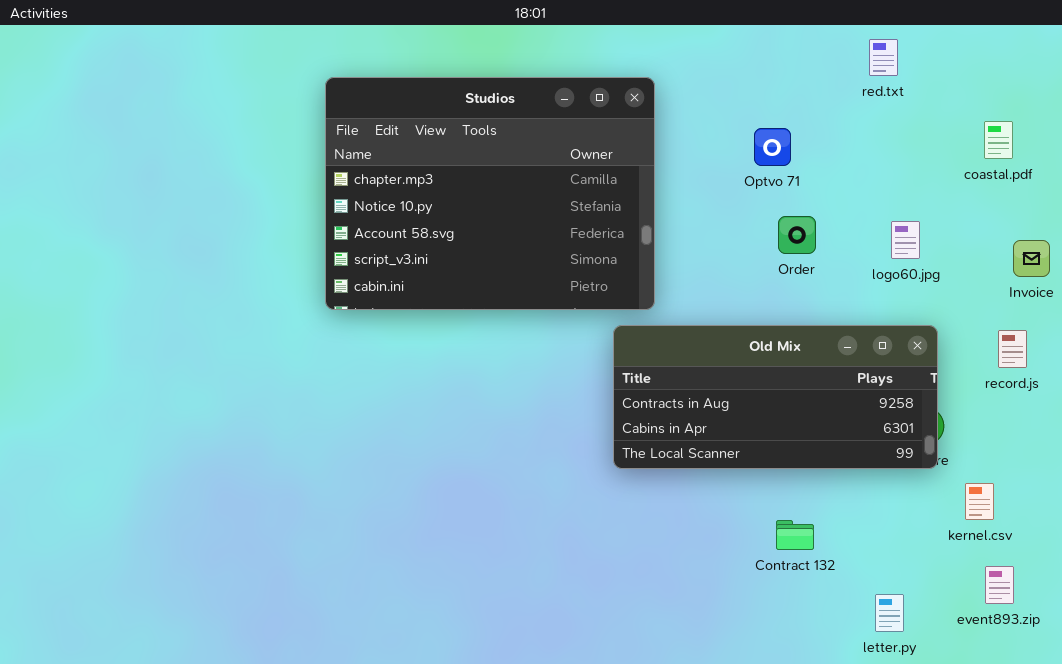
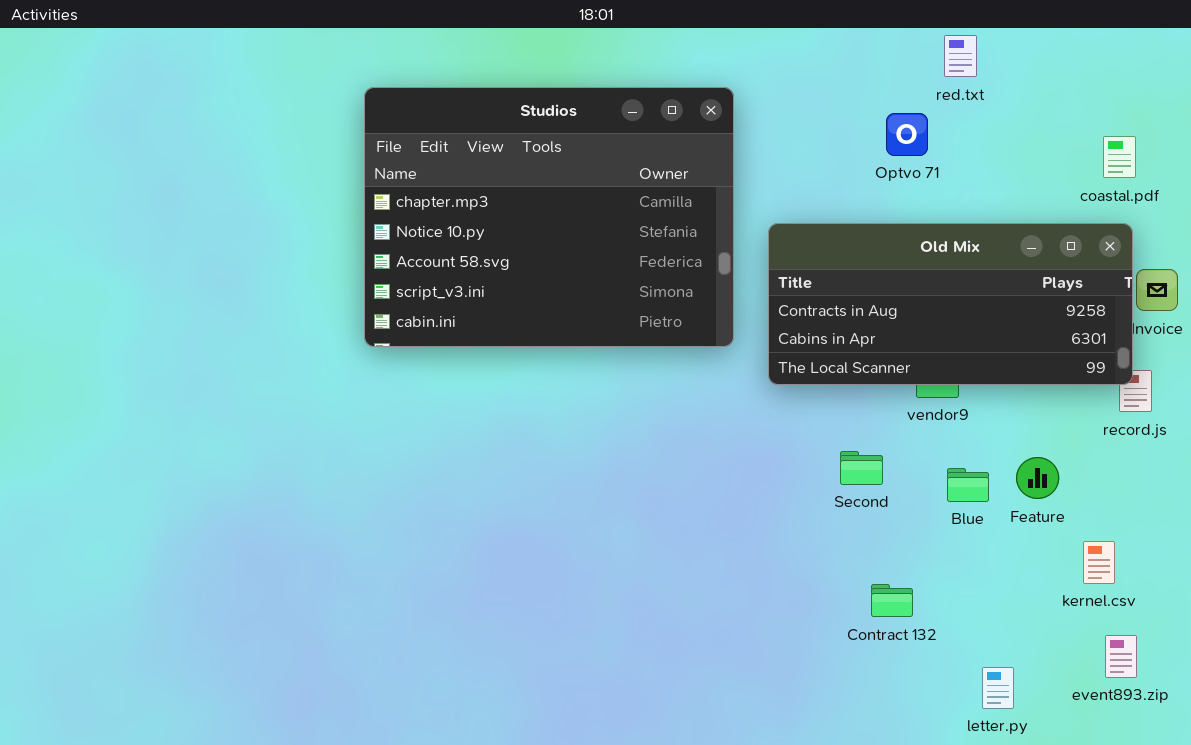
red.txt: [869,39,898,76] -> [944,35,977,77], moved
Optvo 71: [754,128,791,166] -> [886,113,928,156], moved
Old Mix: [613,325,938,469] -> [768,223,1133,385], moved

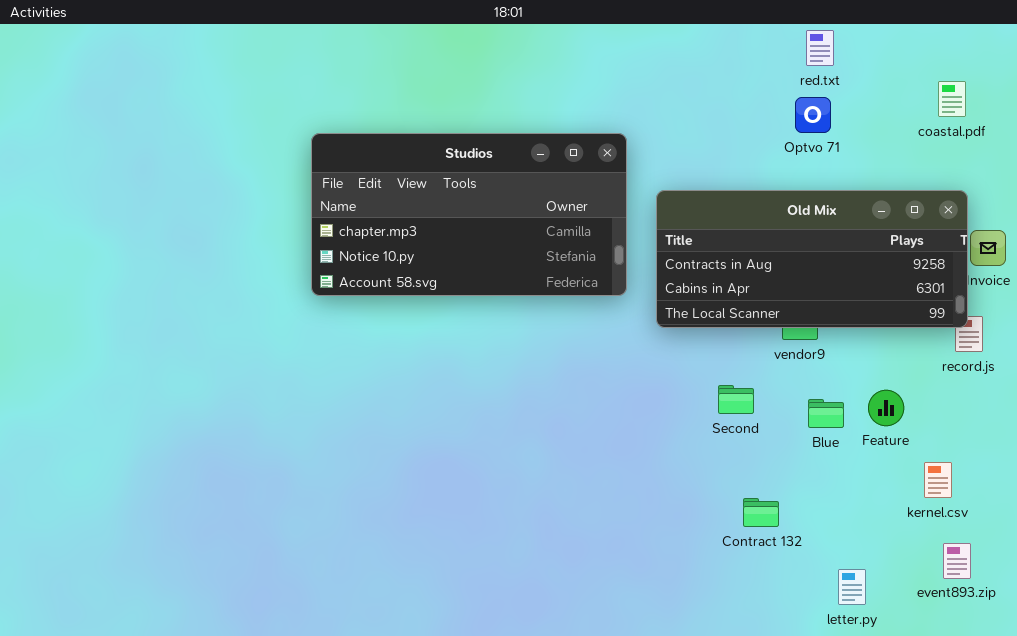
Studios: [364,87,734,347] -> [311,133,627,296], resized
Optvo 71: [886,113,928,156] -> [795,97,831,133], moved
coastal.pdf: [1103,136,1136,178] -> [938,81,966,117], moved

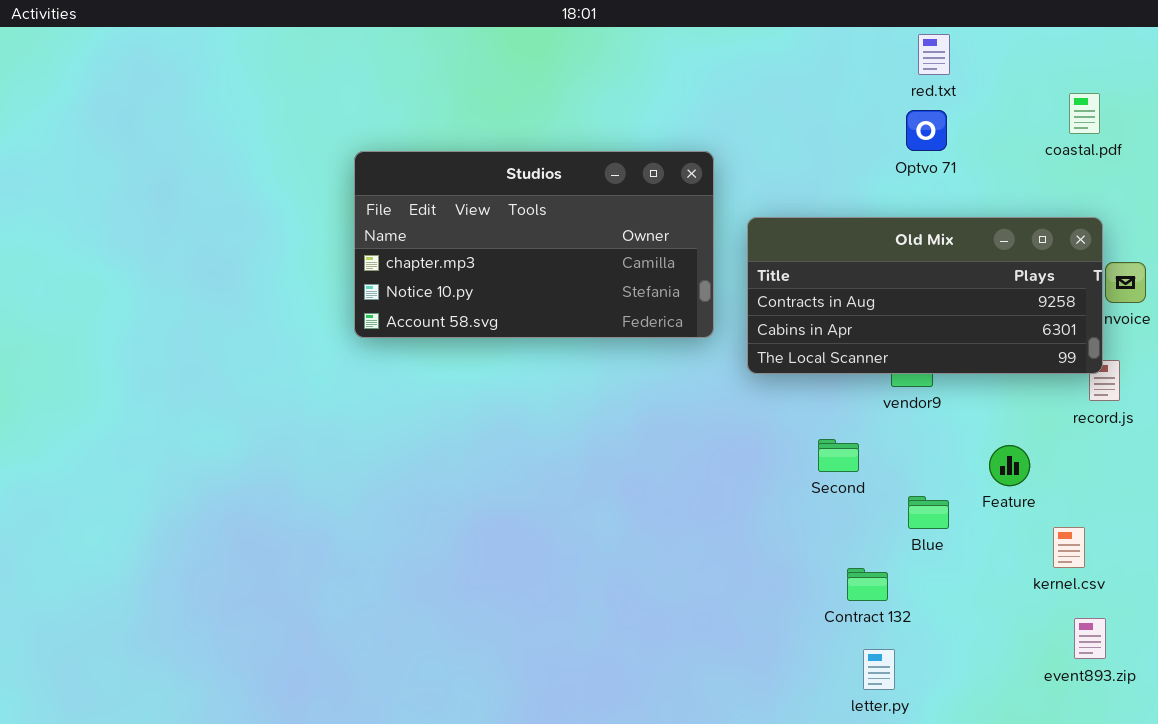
Blue: [808,399,844,428] -> [908,496,949,529], moved
letter.py: [838,569,866,605] -> [863,649,895,690], moved

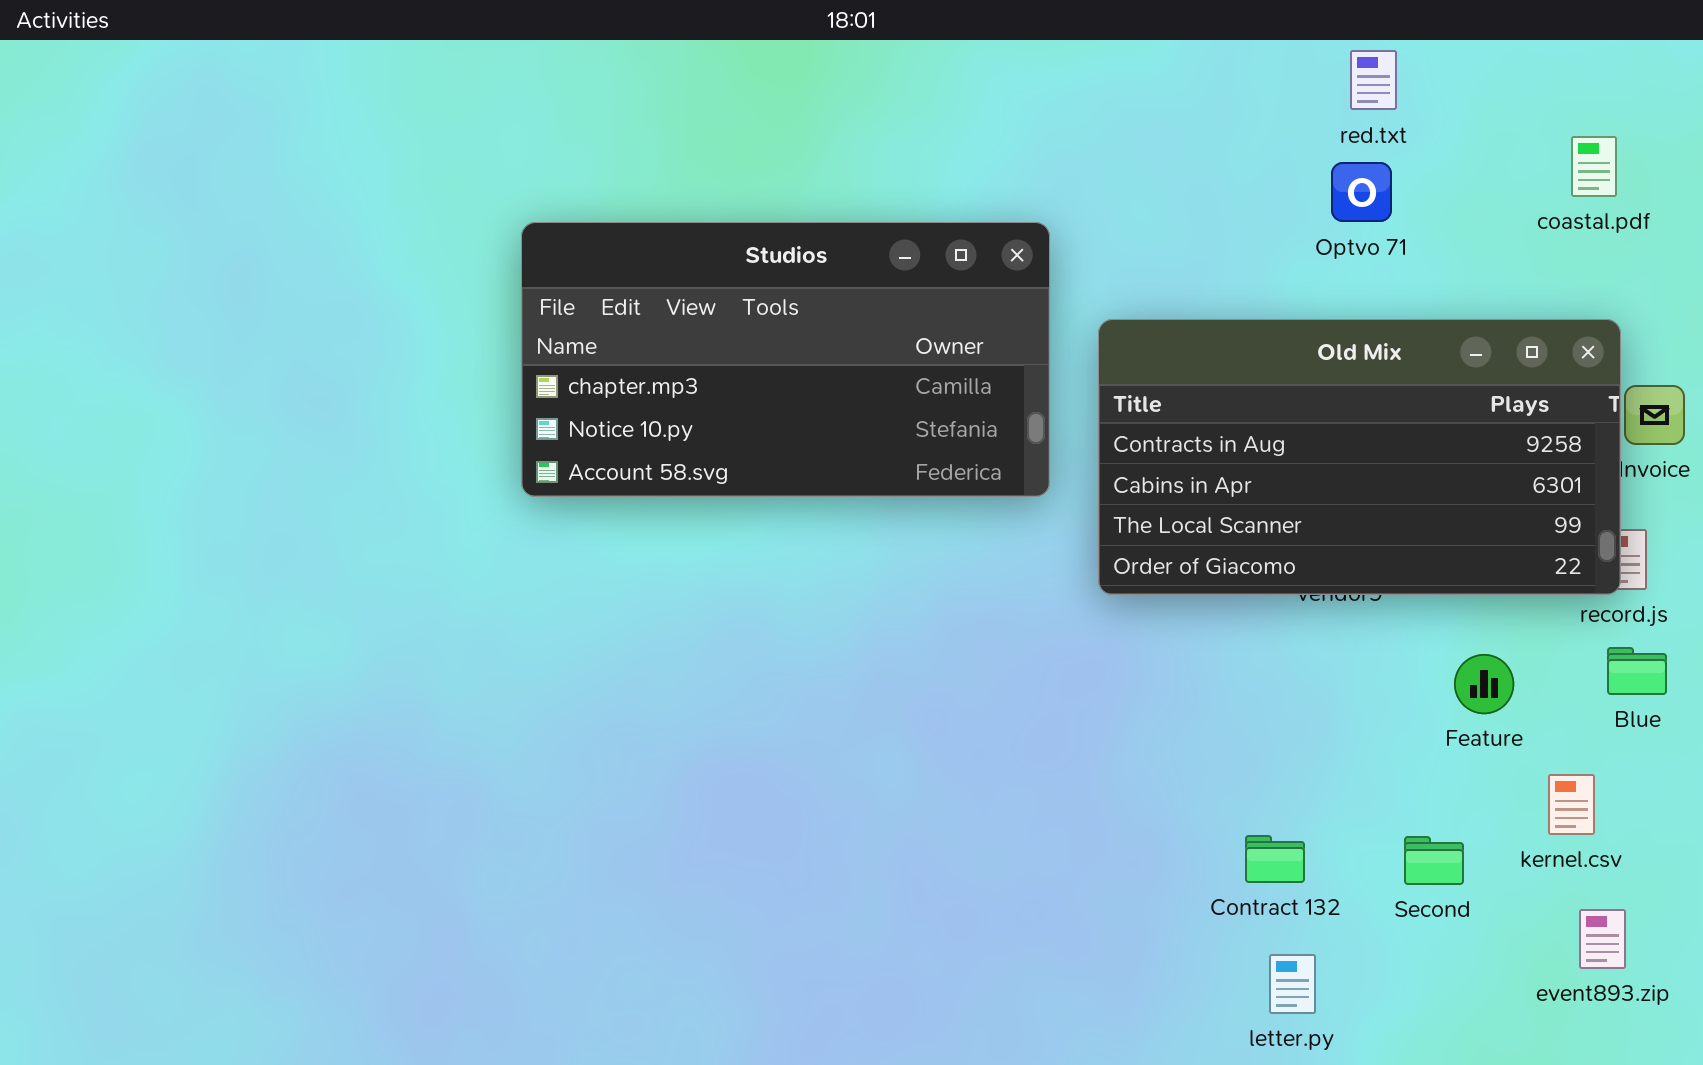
Old Mix: [747,217,1103,374] -> [1098,319,1621,595], resized
Second: [818,439,859,472] -> [1404,836,1464,885], moved
Blue: [908,496,949,529] -> [1607,647,1667,695], moved

